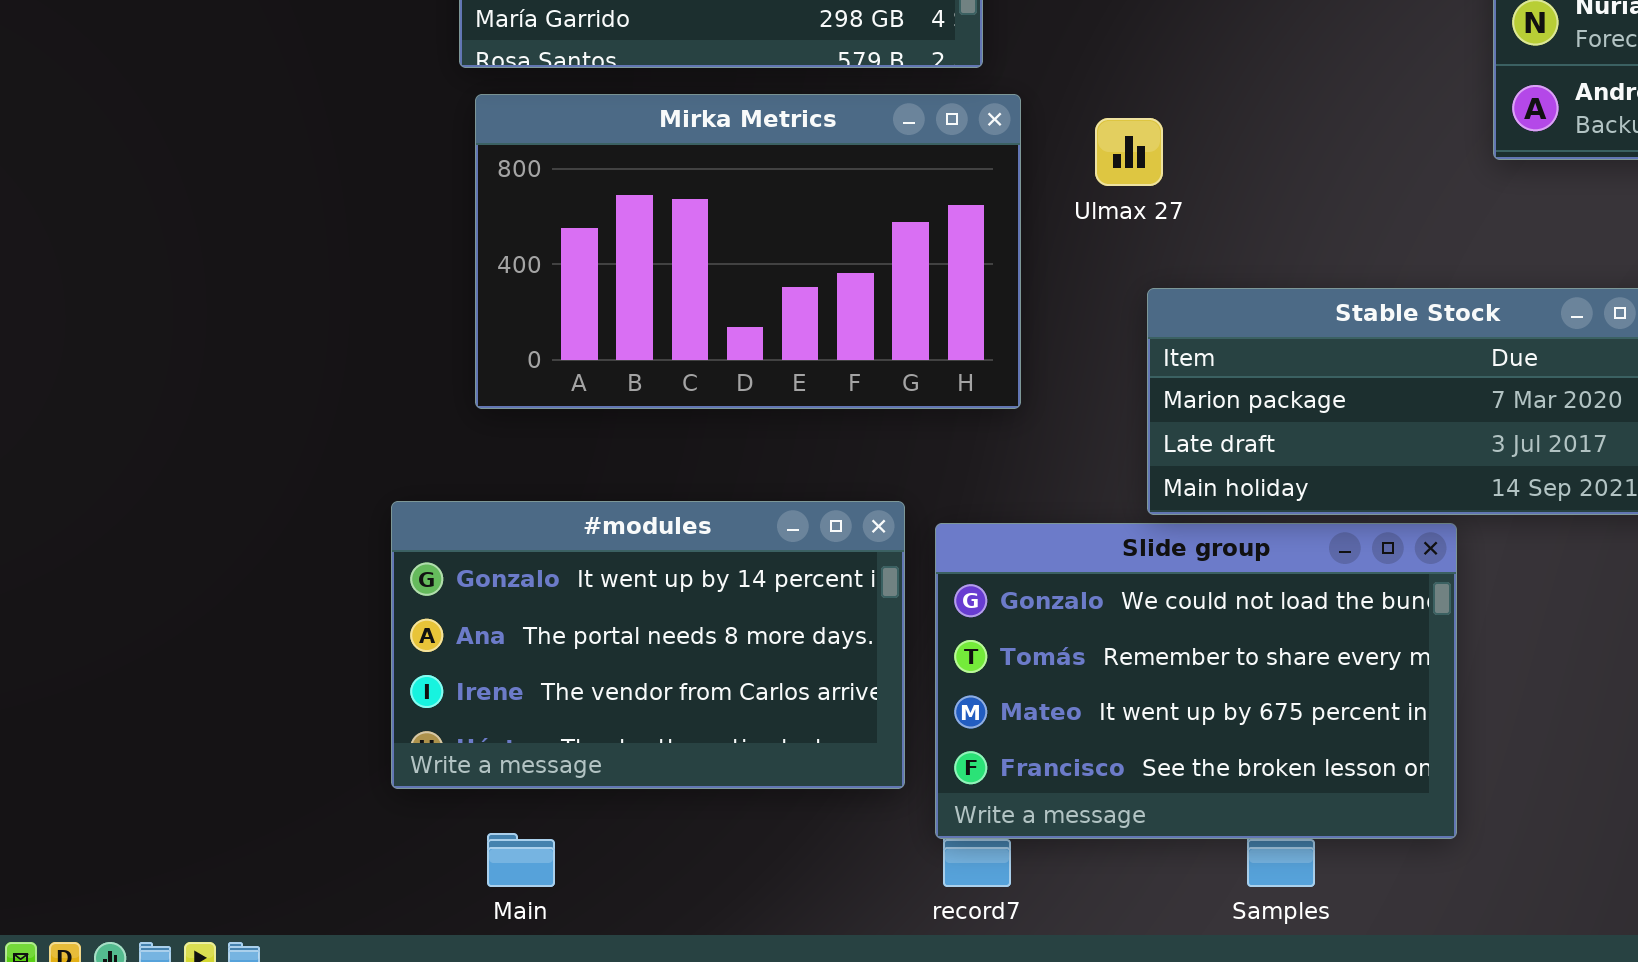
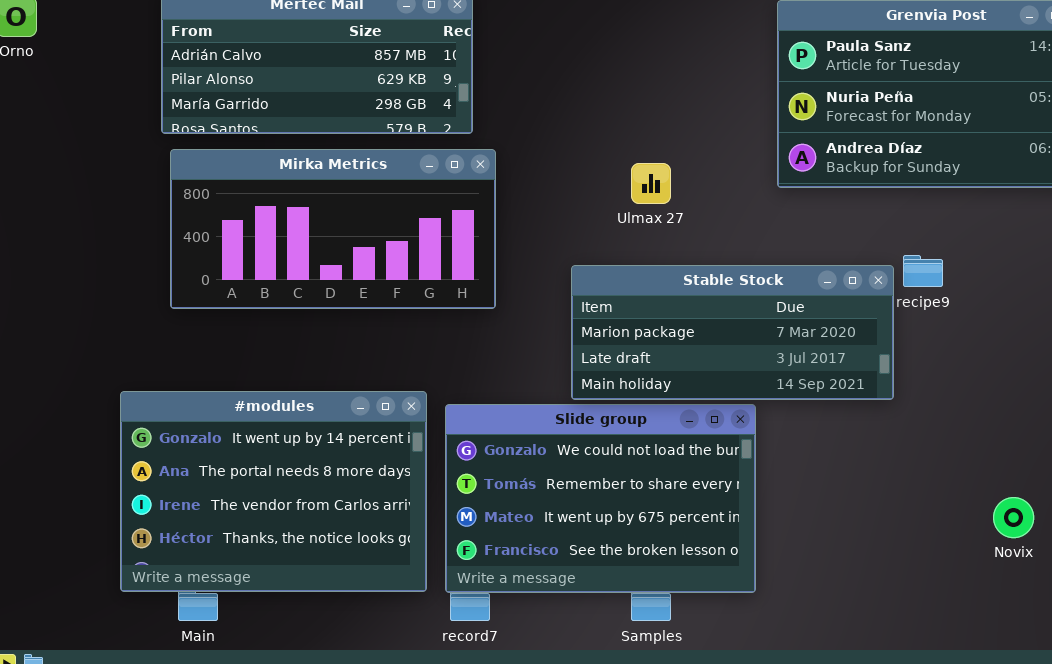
Mirka Metrics: [475,94,1021,409] -> [170,149,496,309], resized
Ulmax 27: [1095,118,1163,186] -> [631,163,671,204], moved
#modules: [391,501,905,789] -> [120,391,427,592], resized

